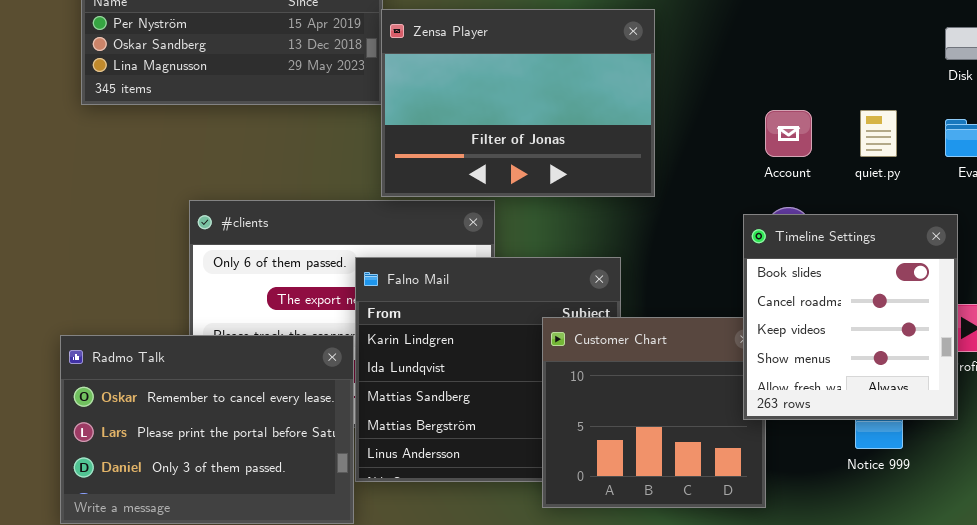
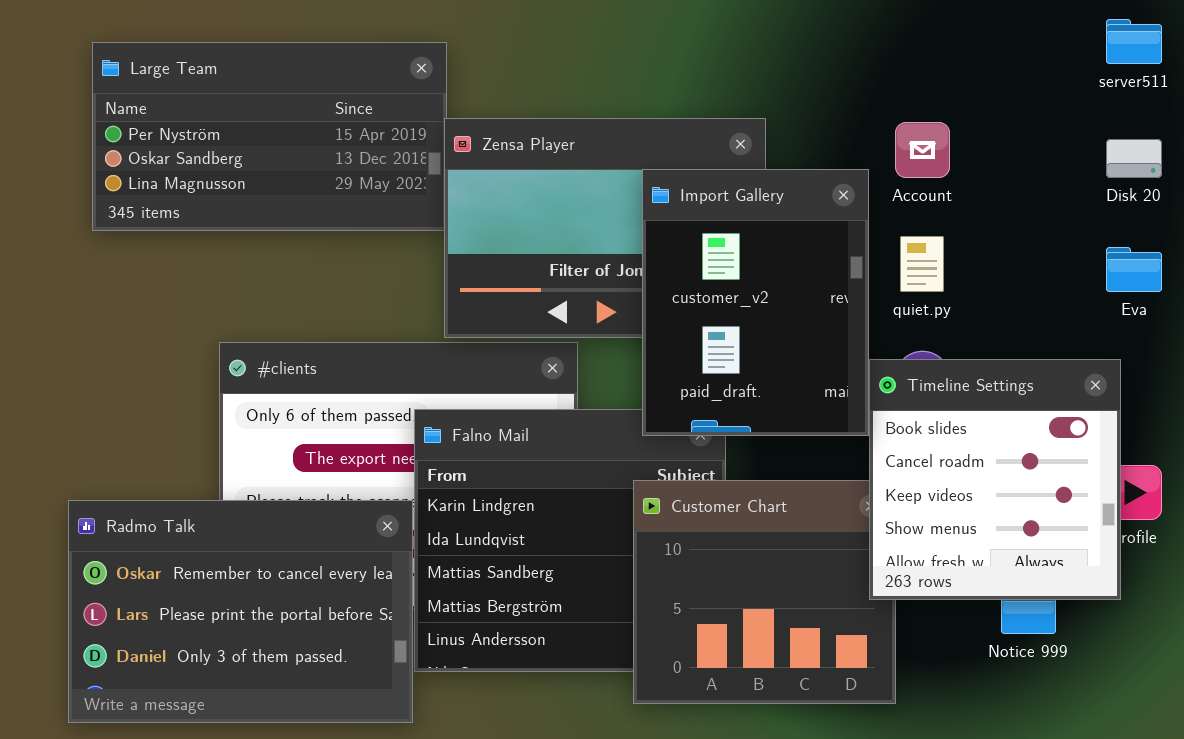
Import Gallery: none -> [642,169,869,436], opened
Account: [765,110,812,157] -> [895,122,950,178], moved
quiet.py: [860,110,897,157] -> [900,236,944,292], moved

